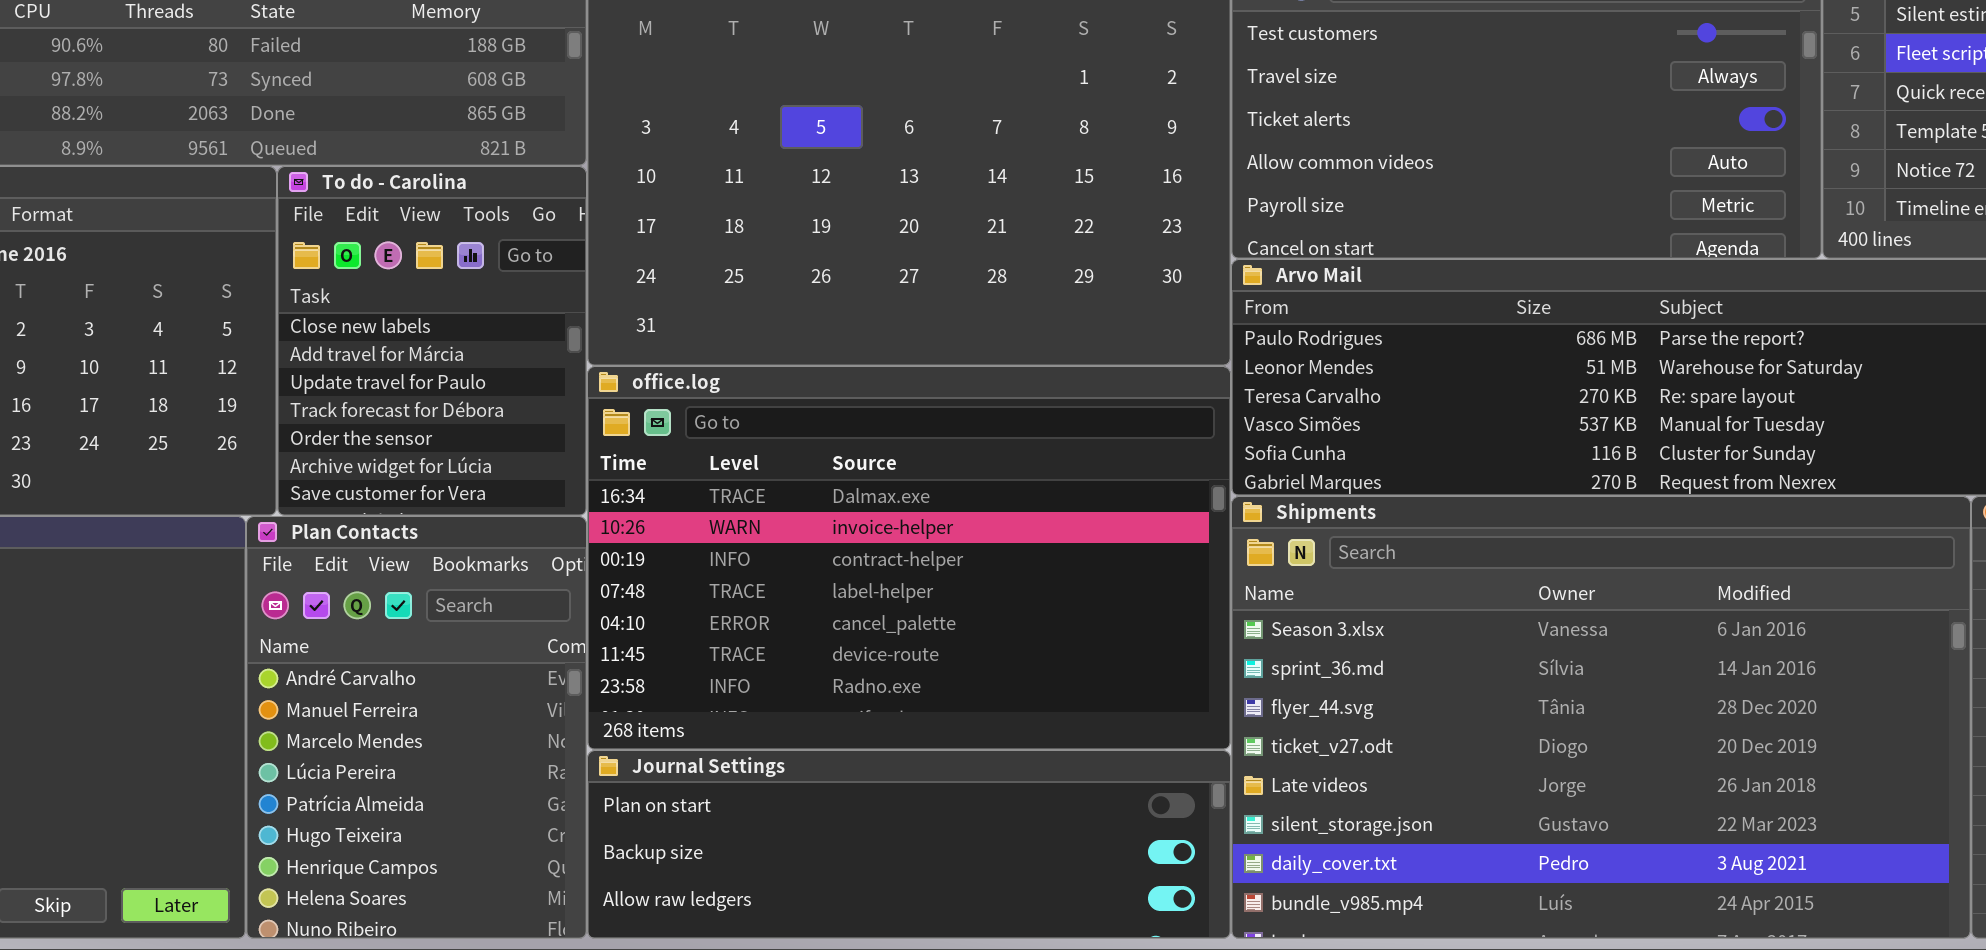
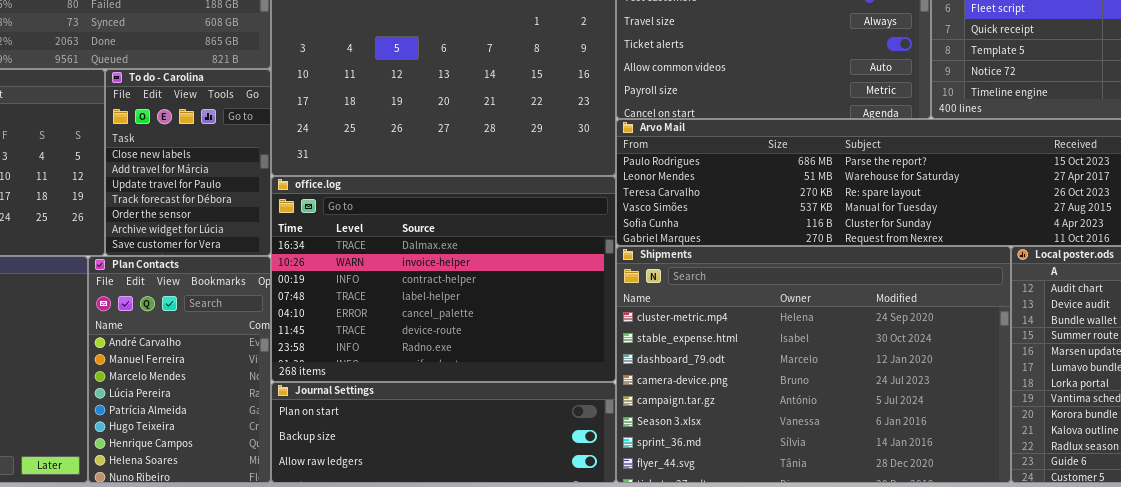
Shipments: [1231,496,1971,939] -> [616,246,1011,483], scrolled up 5 rows

